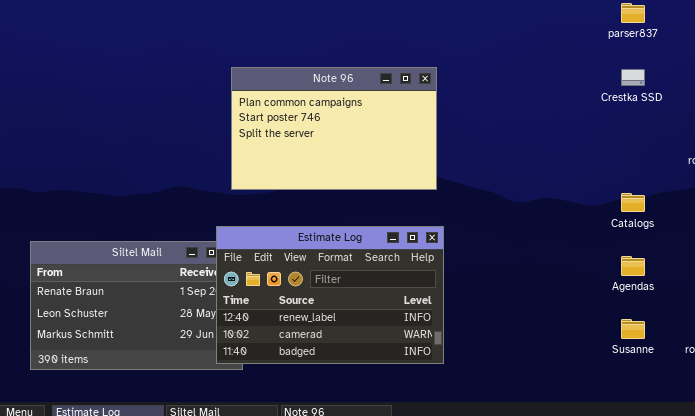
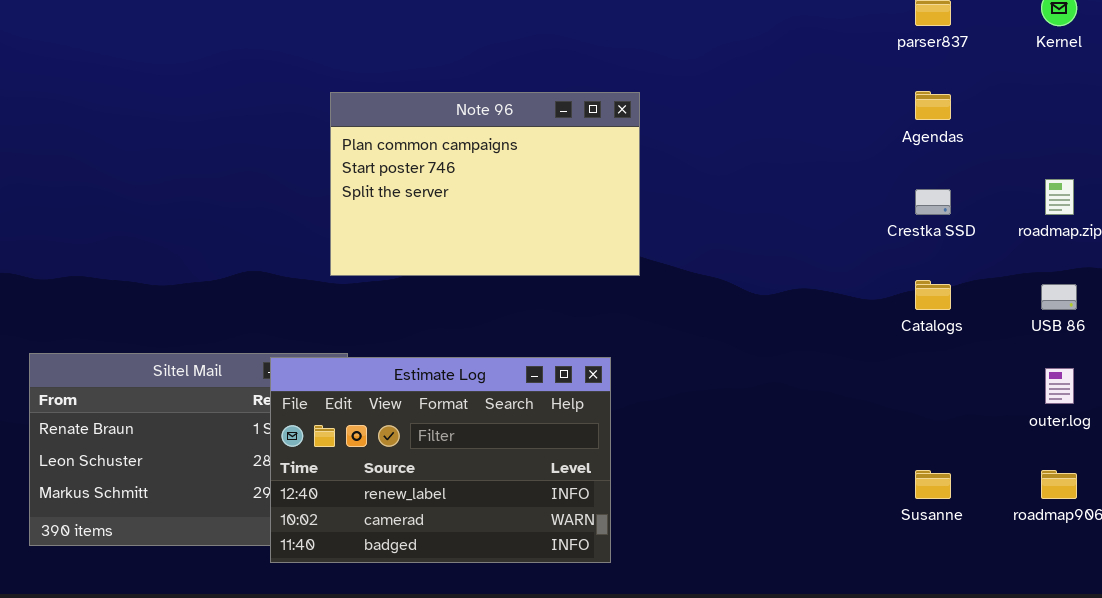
Crestka SSD: [621,69,645,86] -> [915,189,951,215], moved
Estimate Log: [216,226,444,364] -> [270,357,611,563], moved
Agendas: [621,256,645,276] -> [915,91,951,120], moved

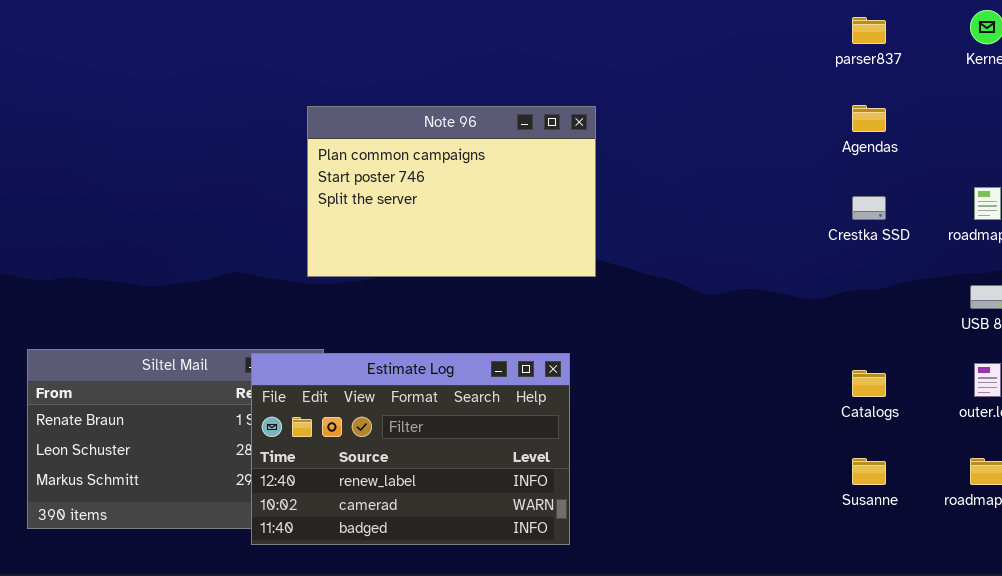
Catalogs: [915,280,951,310] -> [852,370,886,397], moved

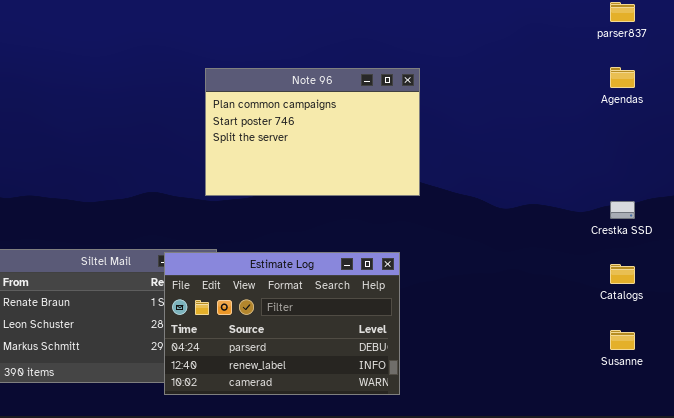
Crestka SSD: [852,196,886,220] -> [610,201,635,219], moved
Estimate Log: [251,353,570,545] -> [164,252,400,395], scrolled up 1 row

